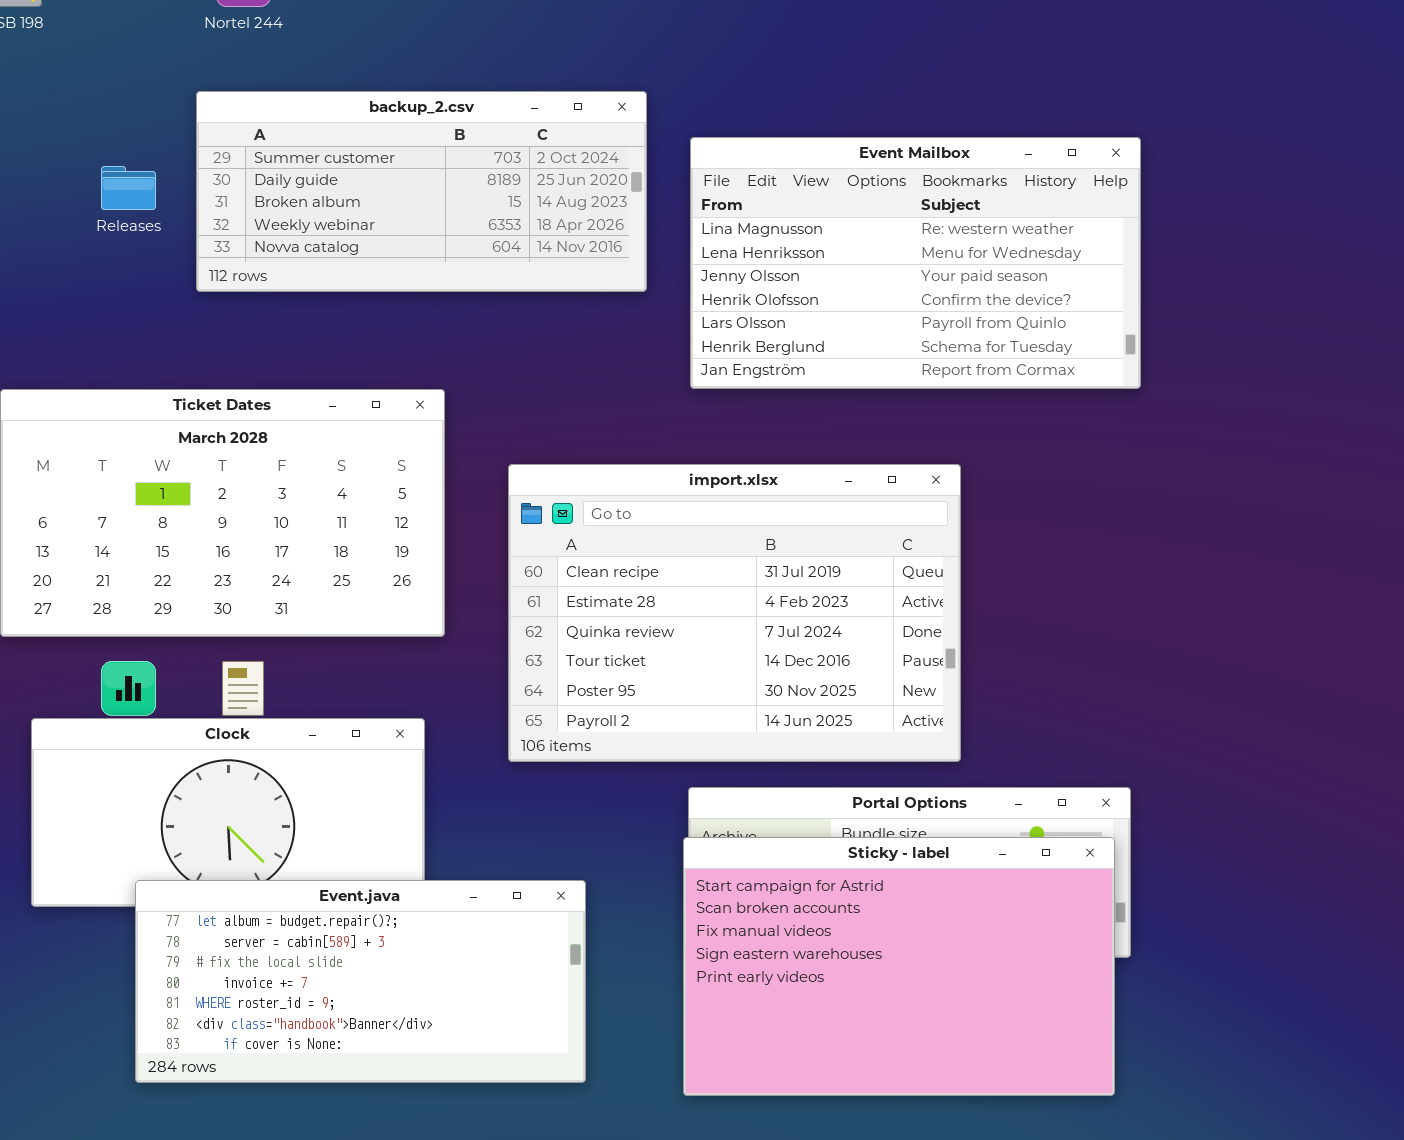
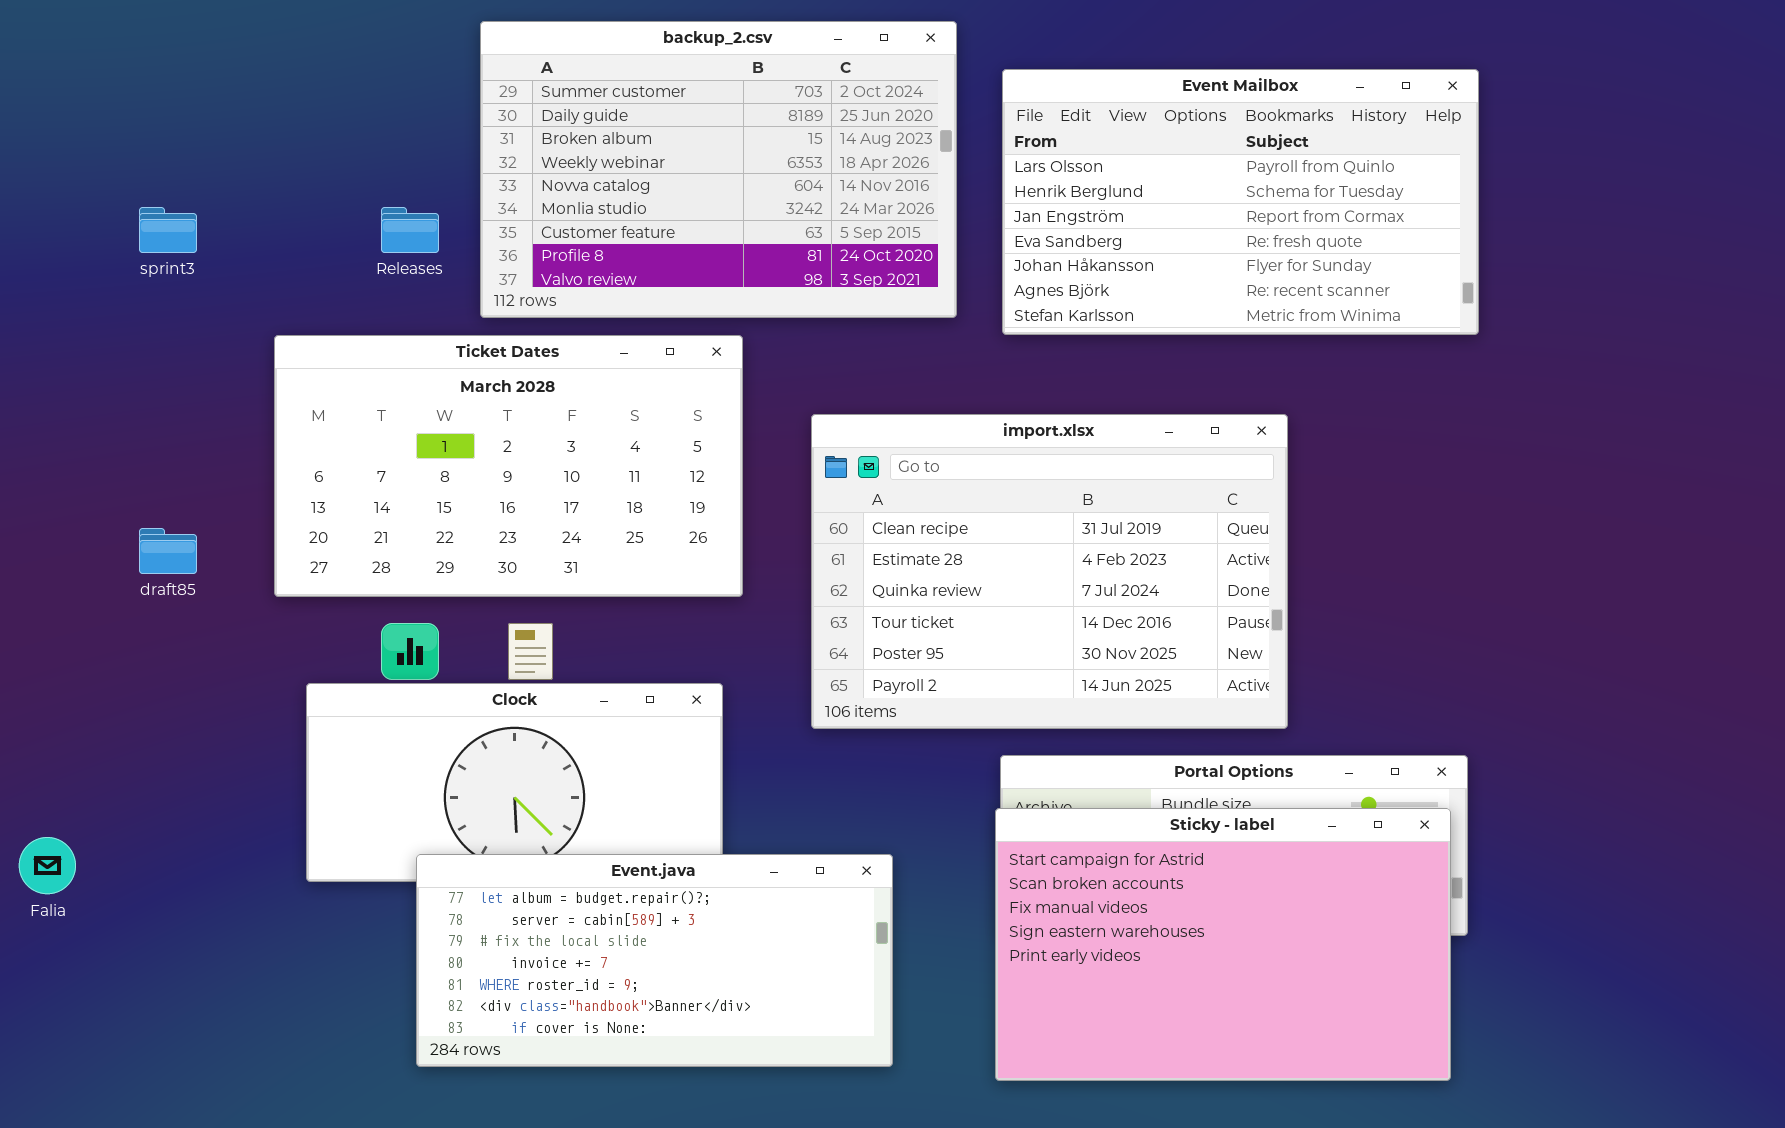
backup_2.csv: [196,91,647,292] -> [480,21,957,318], resized
Event Mailbox: [690,137,1141,389] -> [1002,69,1479,335], scrolled down 4 rows
Releases: [101,166,156,210] -> [381,207,439,253], moved

